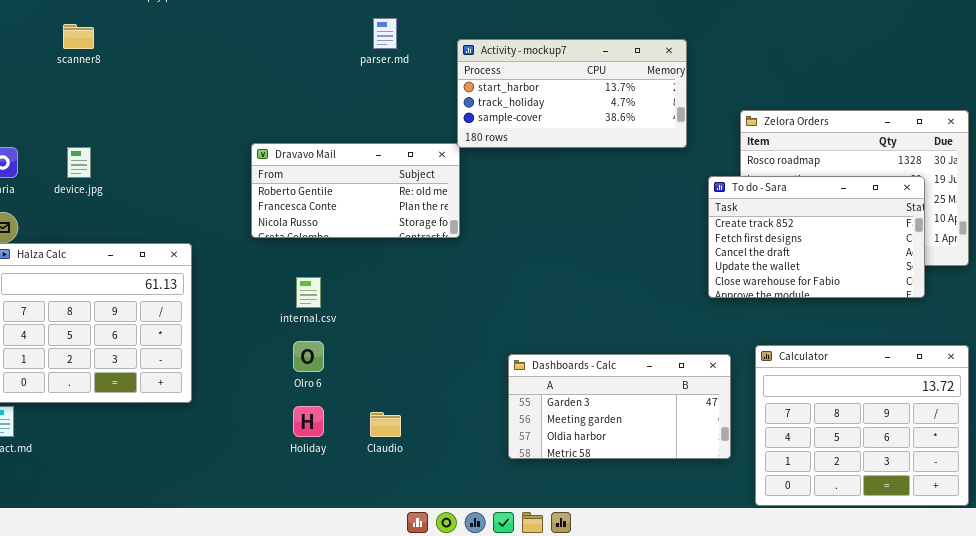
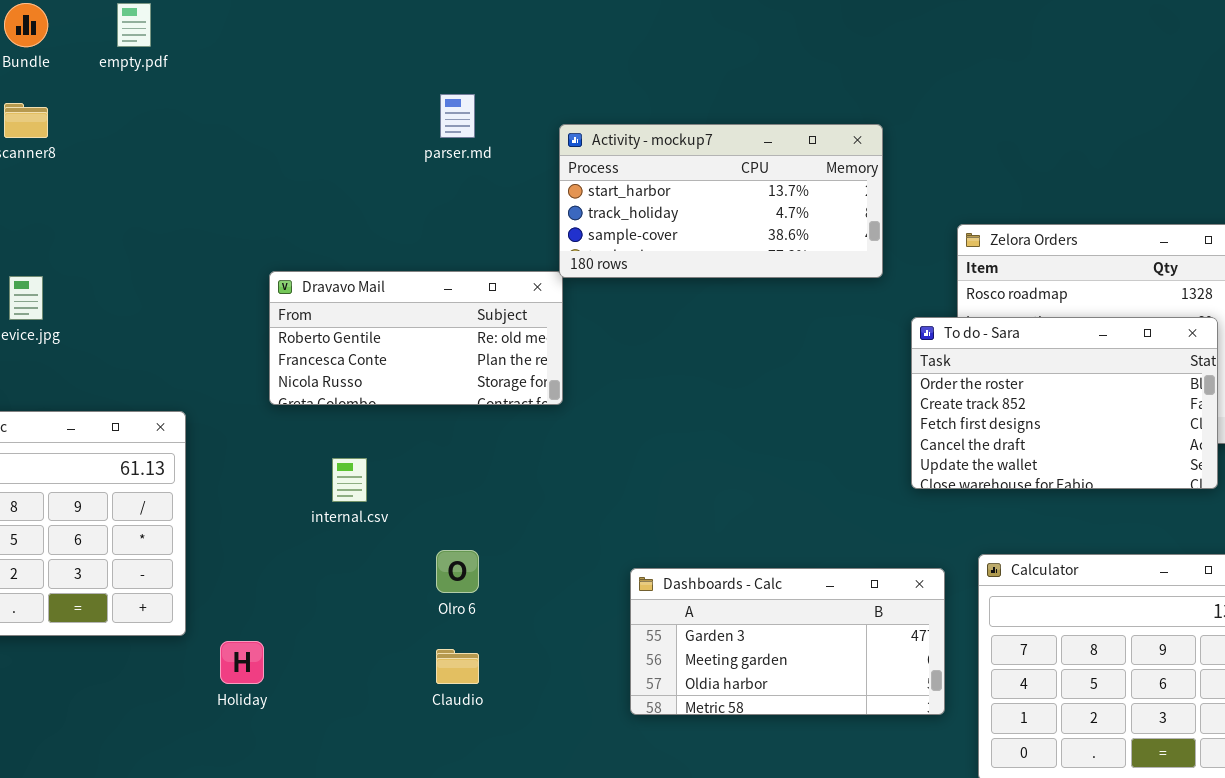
To do - Sara: [708,176,925,298] -> [911,317,1218,489], scrolled up 1 row
Olro 6: [293,341,324,372] -> [436,550,479,593], moved
Holiday: [293,406,324,437] -> [220,641,264,684], moved

